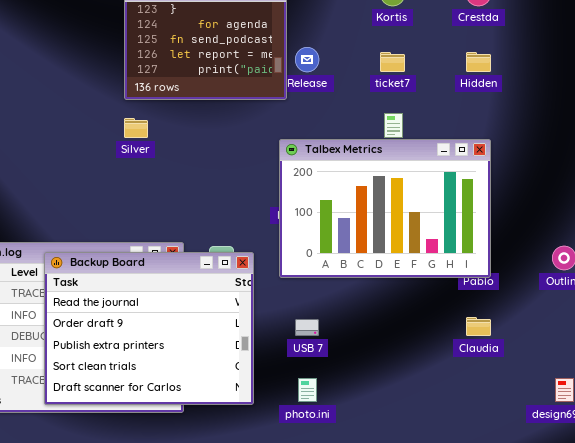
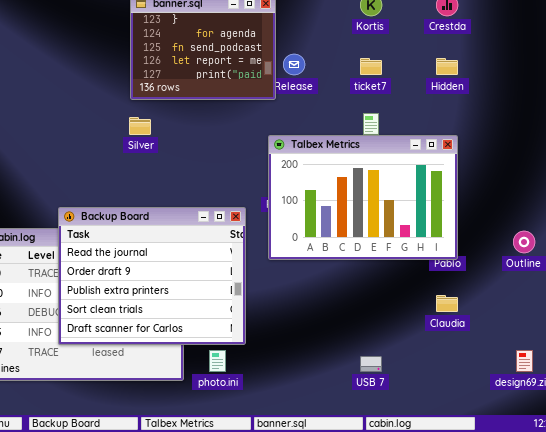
Backup Board: [44,252,254,405] -> [58,207,246,345], moved
USB 7: [295,319,319,336] -> [360,356,382,372], moved
photo.ini: [298,378,317,402] -> [209,350,226,372], moved

